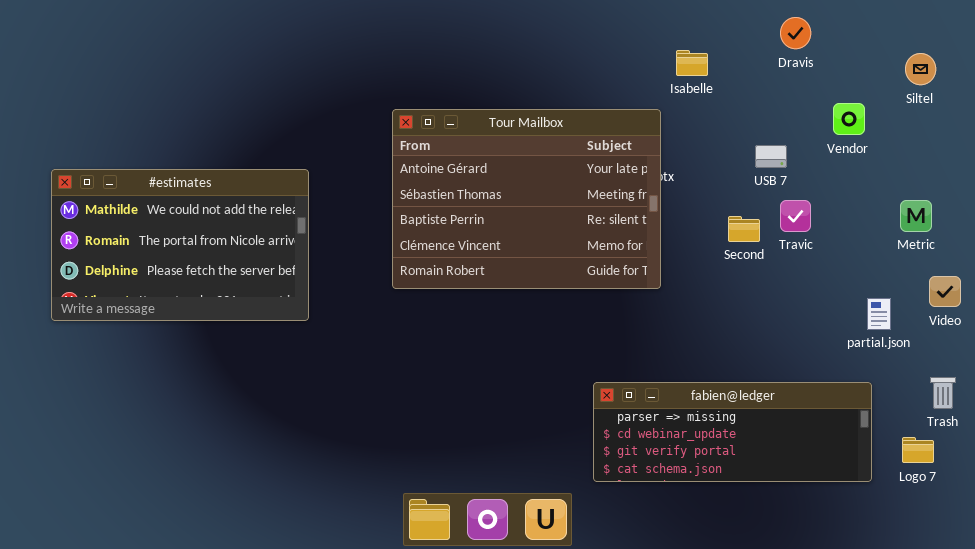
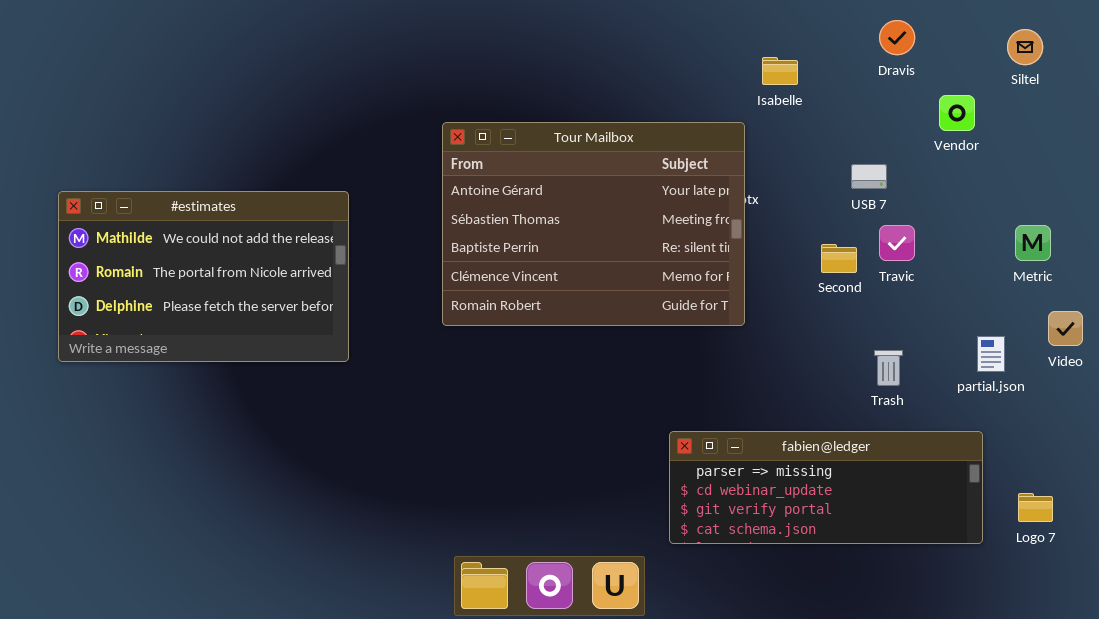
Siltel: [905,53,936,85] -> [1007,29,1043,65], moved
Vendor: [833,103,865,135] -> [939,95,975,131], moved
Trash: [930,377,956,409] -> [874,350,903,386], moved

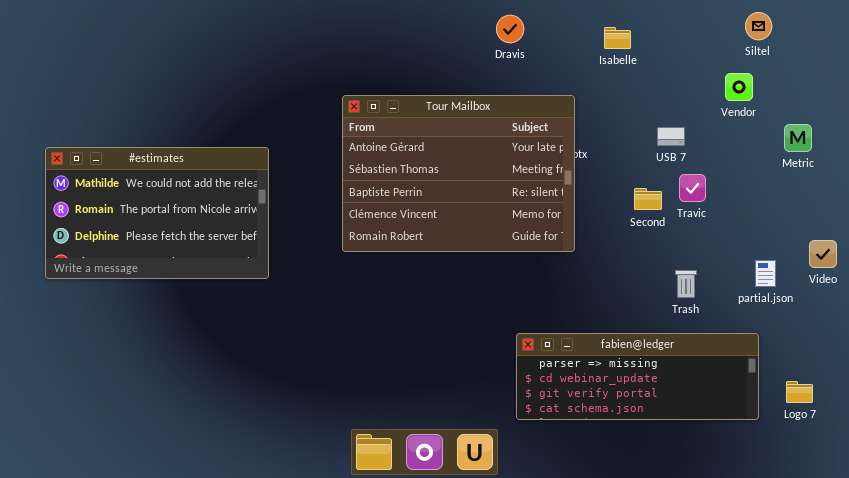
Dravis: [879,20,915,55] -> [496,15,524,43], moved
Siltel: [1007,29,1043,65] -> [745,12,772,40], moved
Isabelle: [762,57,798,85] -> [604,27,631,49], moved
Metric: [1015,225,1051,261] -> [784,124,812,152], moved

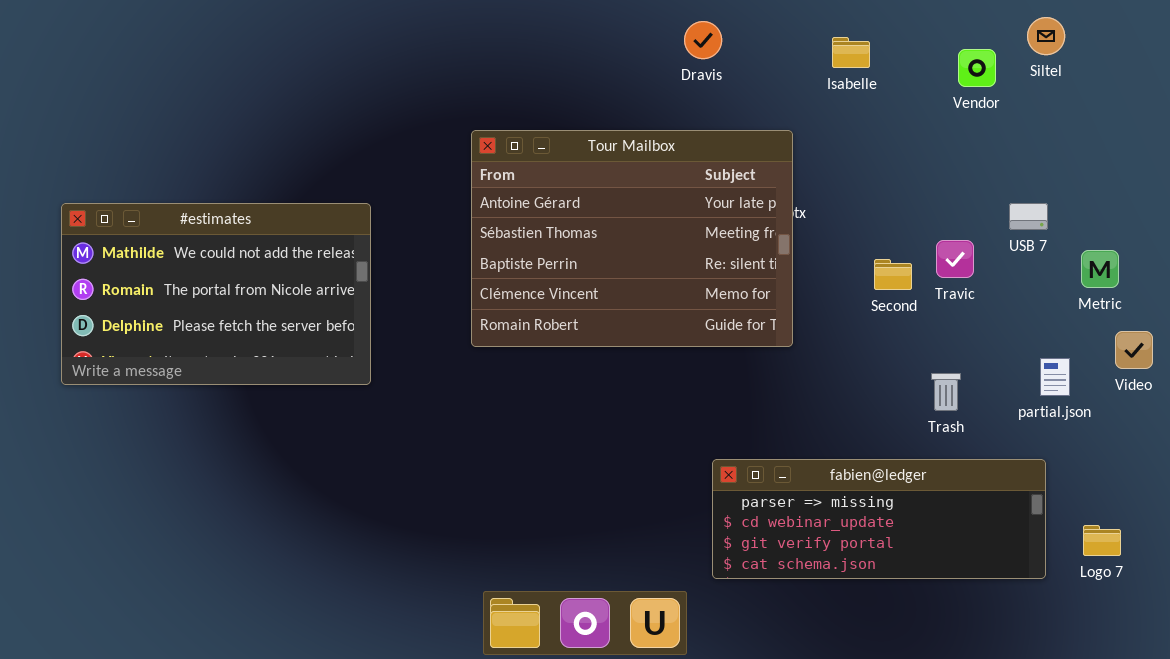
Vendor: [725,73,753,101] -> [958,49,996,87], moved
Metric: [784,124,812,152] -> [1081,250,1119,288], moved
USB 7: [657,127,685,146] -> [1009,203,1048,230], moved

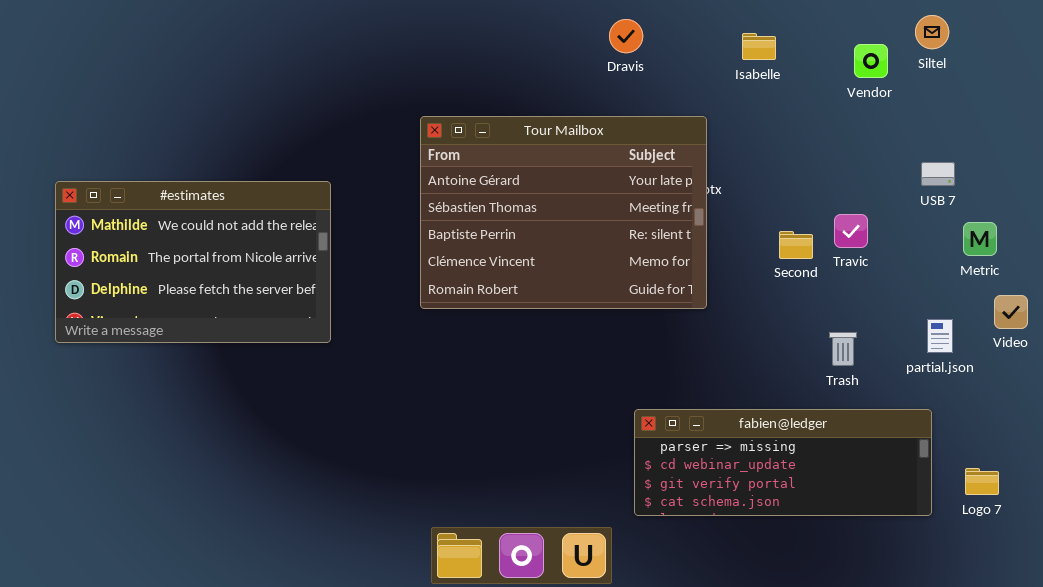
USB 7: [1009,203,1048,230] -> [921,162,955,186], moved

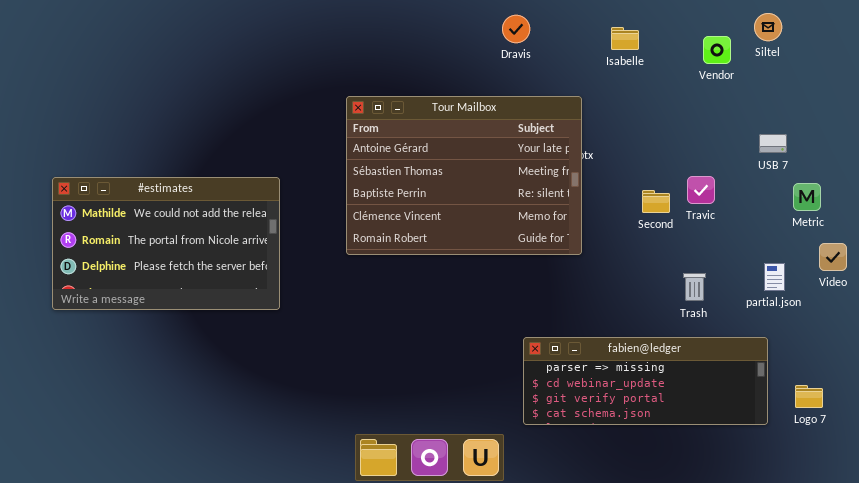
#estimates: [55,181,331,343] -> [52,177,280,310], moved

